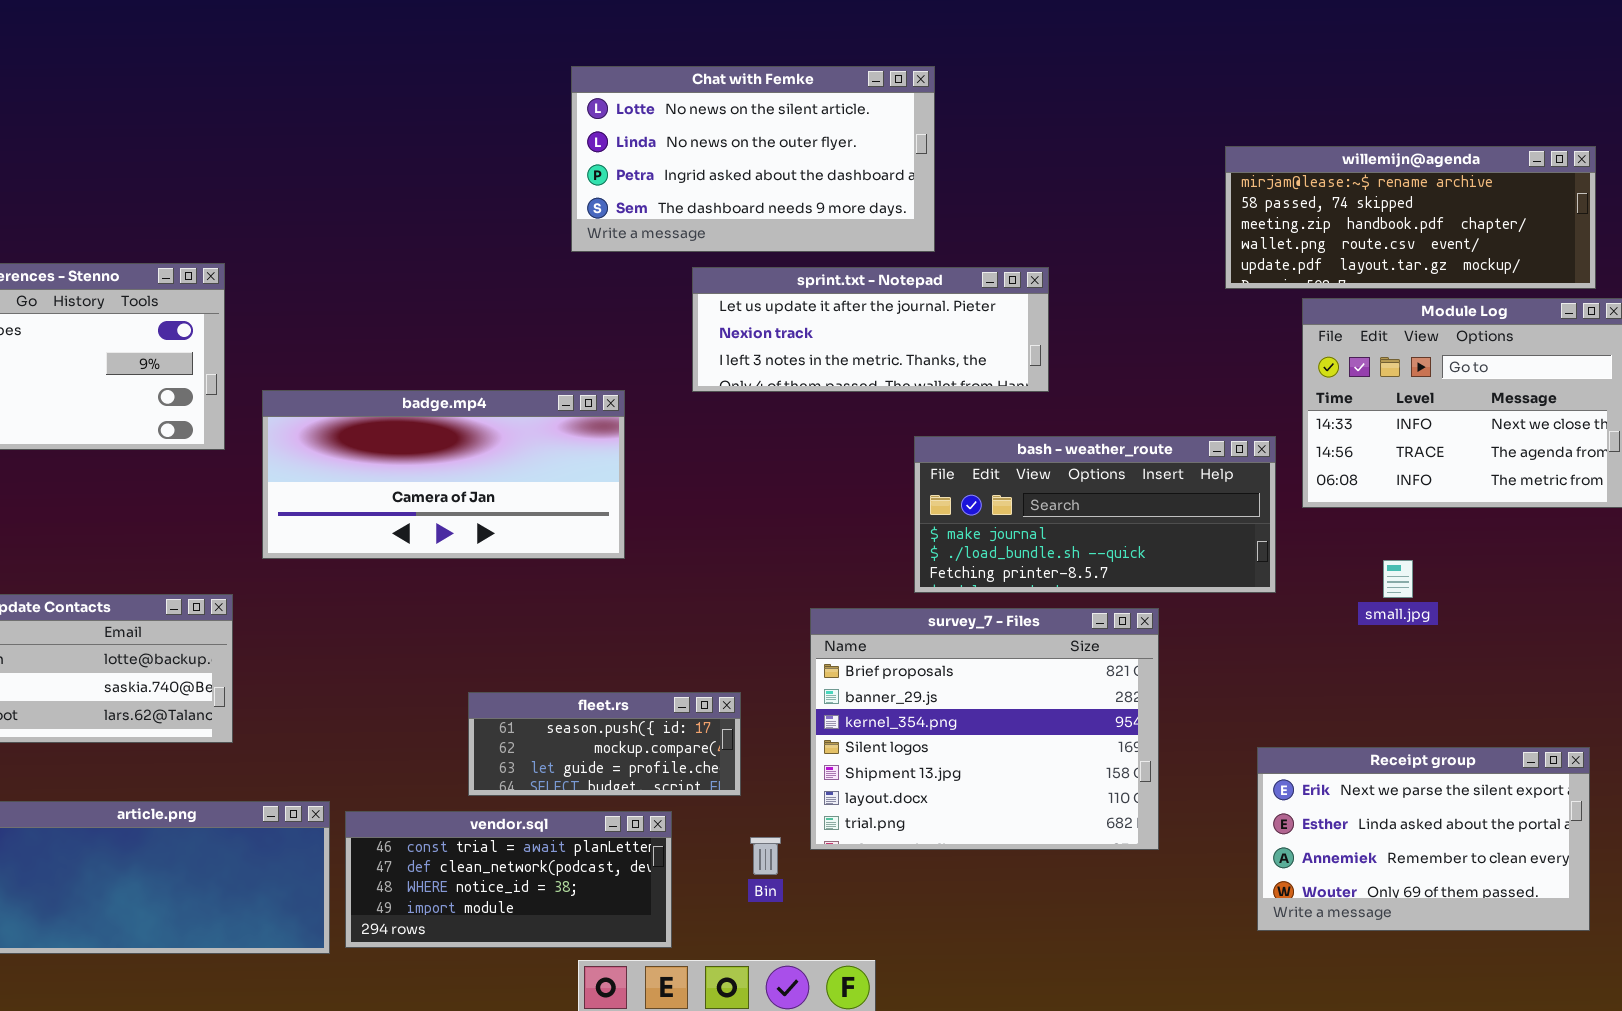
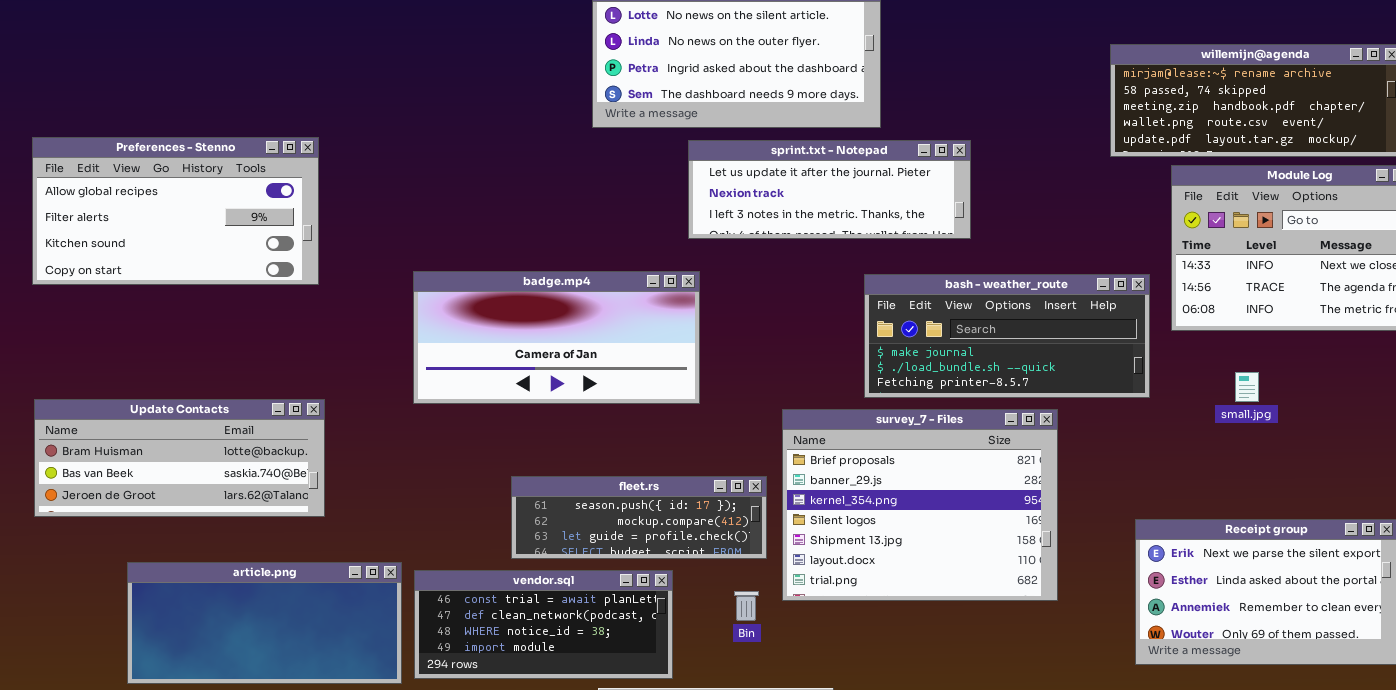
badge.mp4: [262,390,625,559] -> [413,271,700,404], moved
fleet.rs: [468,692,741,796] -> [511,476,767,559], resized

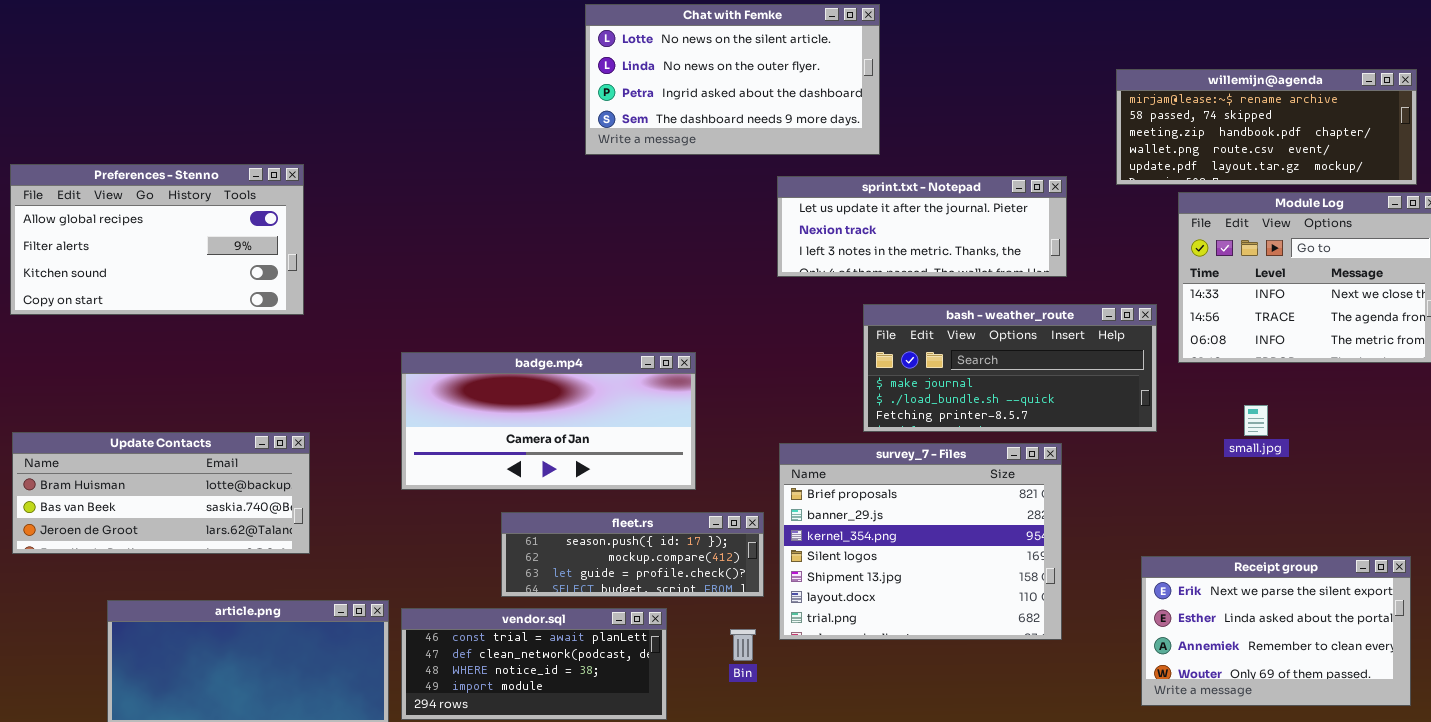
sprint.txt - Notepad: [688,140,971,239] -> [777,176,1067,277], moved
badge.mp4: [413,271,700,404] -> [401,352,696,490], moved

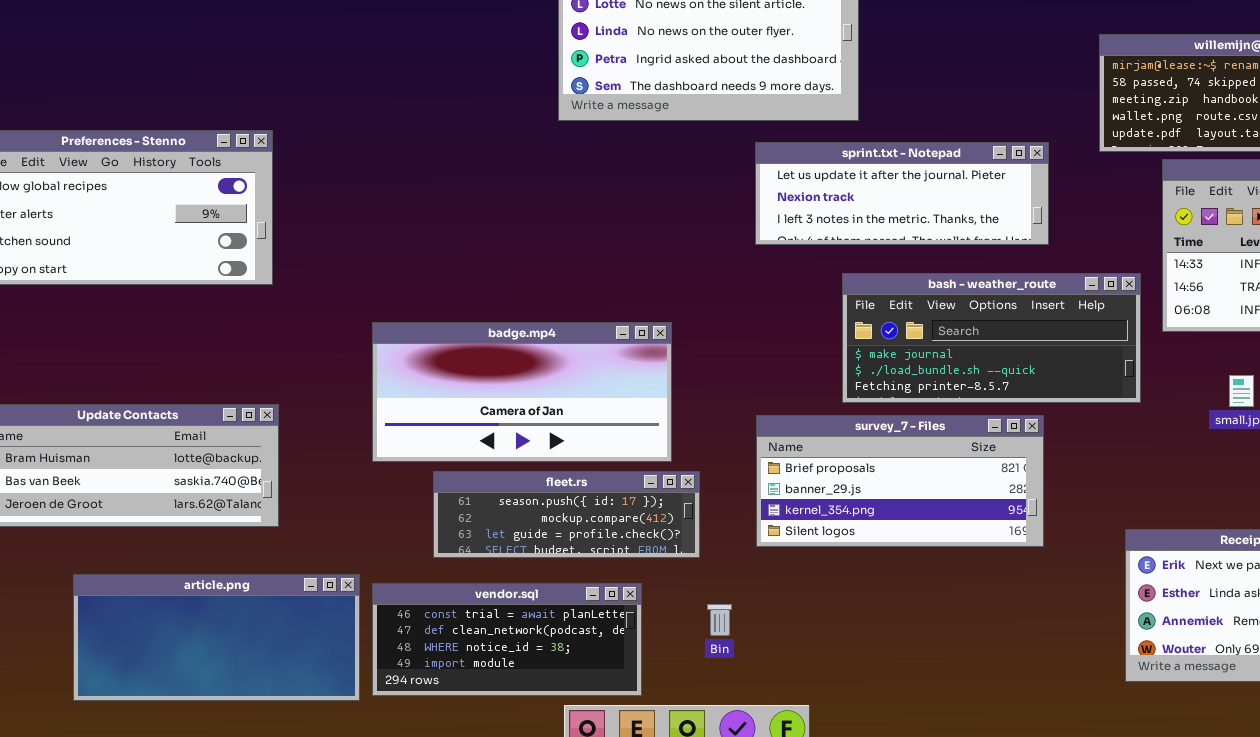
survey_7 - Files: [779,443,1062,640] -> [756,415,1044,547], resized
fleet.rs: [501,512,764,597] -> [433,471,700,558], moved

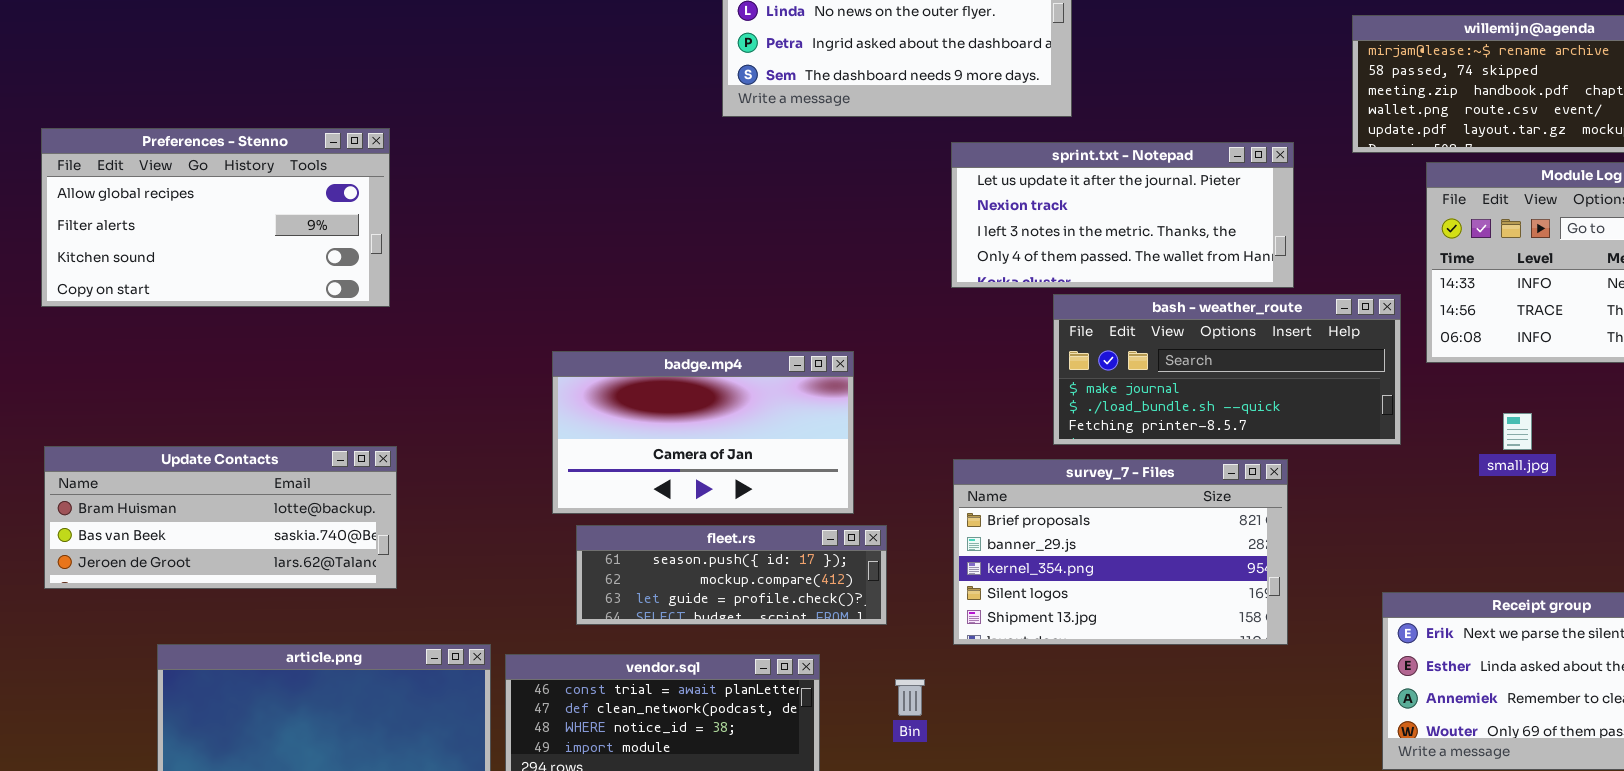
sprint.txt - Notepad: [755,142,1049,245] -> [951,142,1294,288], resized
badge.mp4: [372,322,672,462] -> [552,351,854,514], resized
survey_7 - Files: [756,415,1044,547] -> [953,459,1288,645], resized

